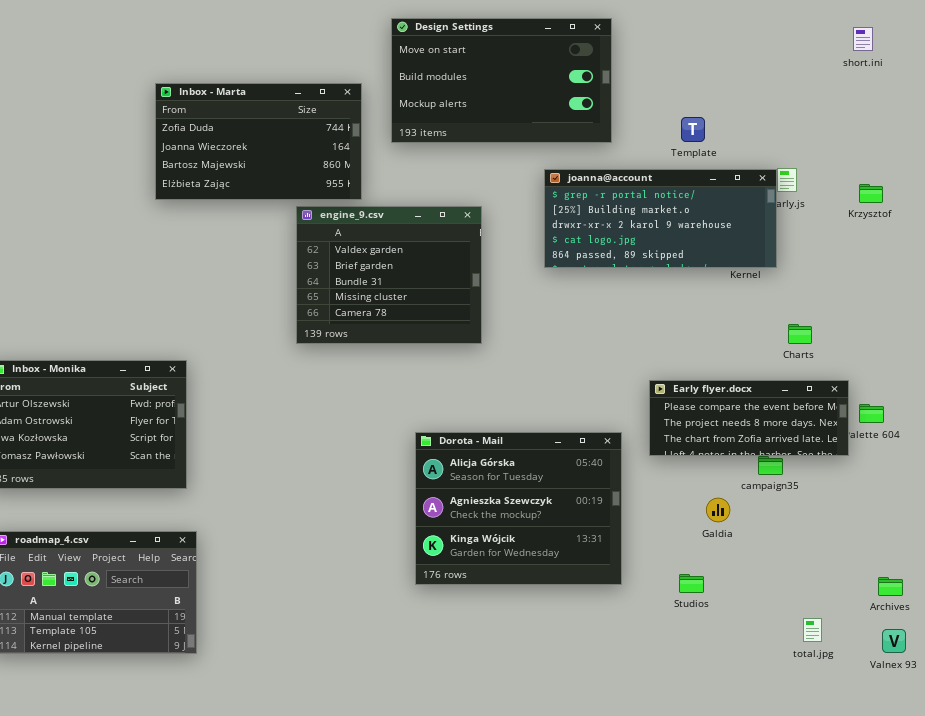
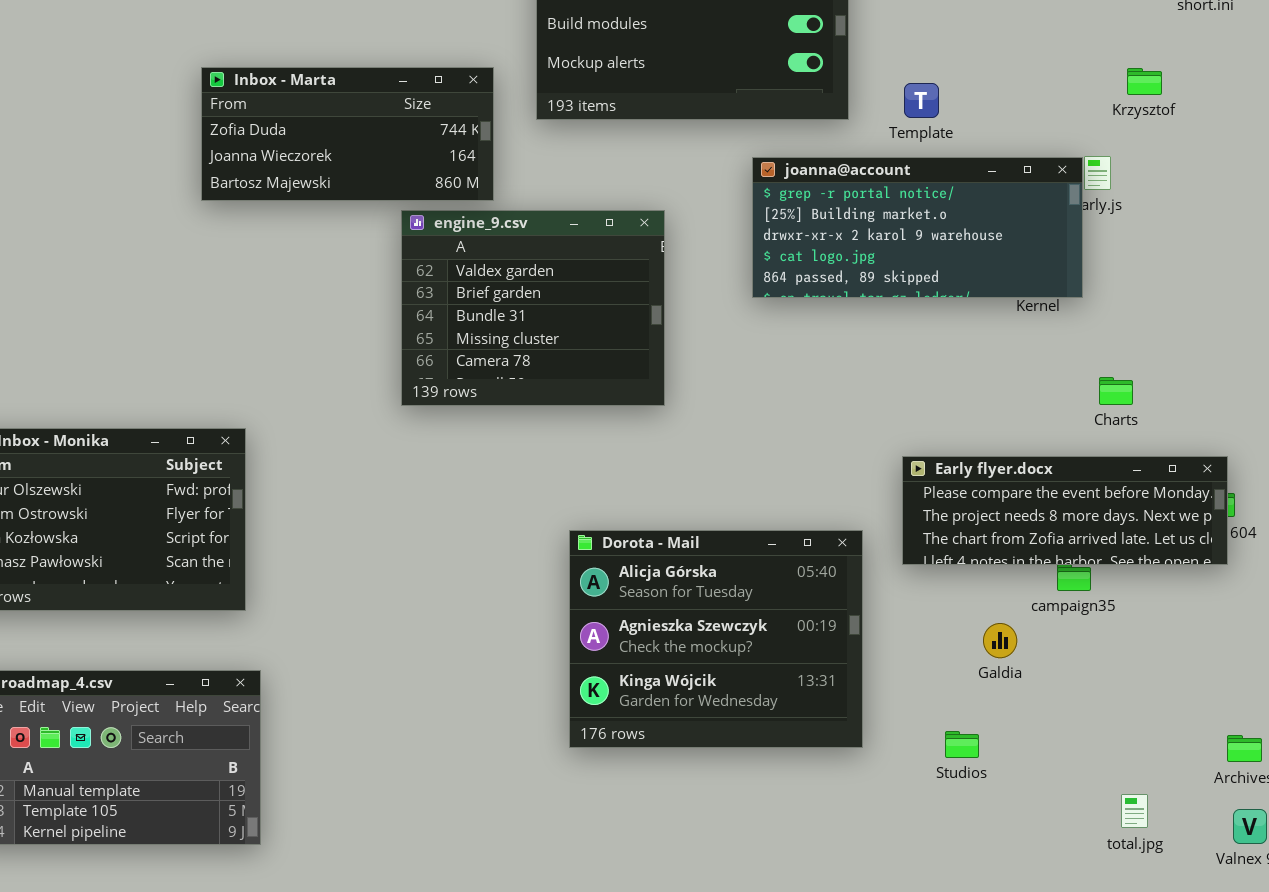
Inbox - Marta: [155,83,362,200] -> [201,67,494,201], resized
Template: [681,117,705,142] -> [904,83,939,118], moved
Krzysztof: [859,184,883,203] -> [1127,68,1162,95], moved
Early flyer.docx: [649,380,849,456] -> [902,456,1228,565], resized

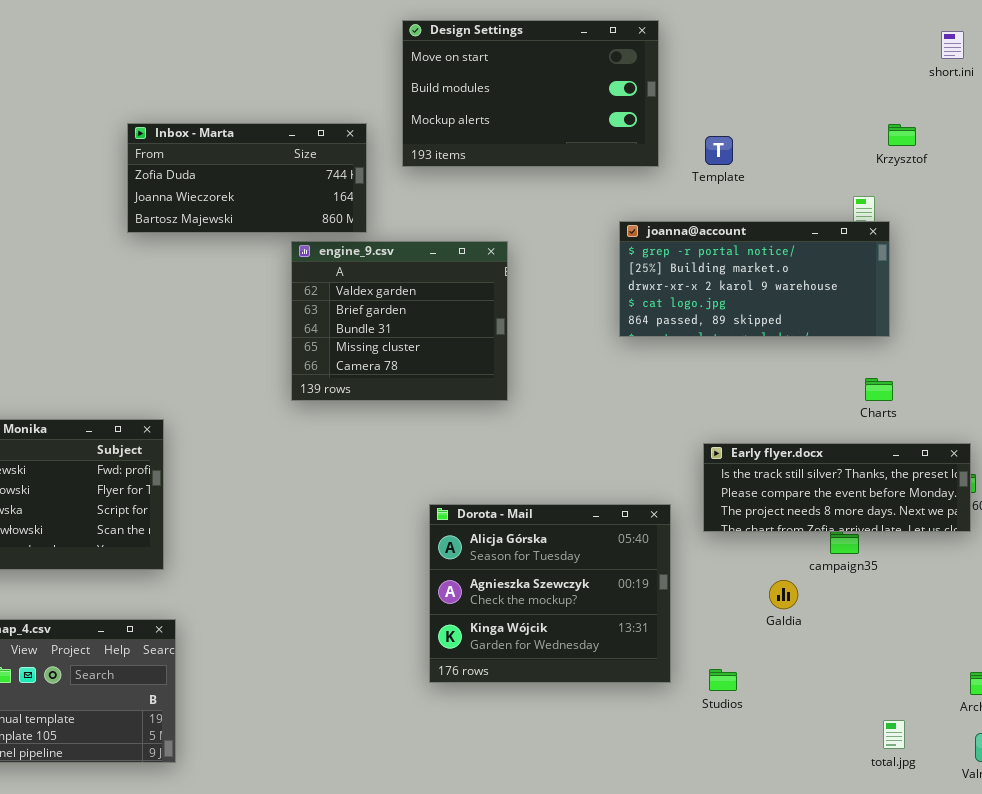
joanna@account: [752,157,1083,298] -> [619,221,890,337], moved
Early flyer.docx: [902,456,1228,565] -> [703,443,971,532], scrolled up 1 row
Studios: [945,731,979,758] -> [709,669,737,691], moved

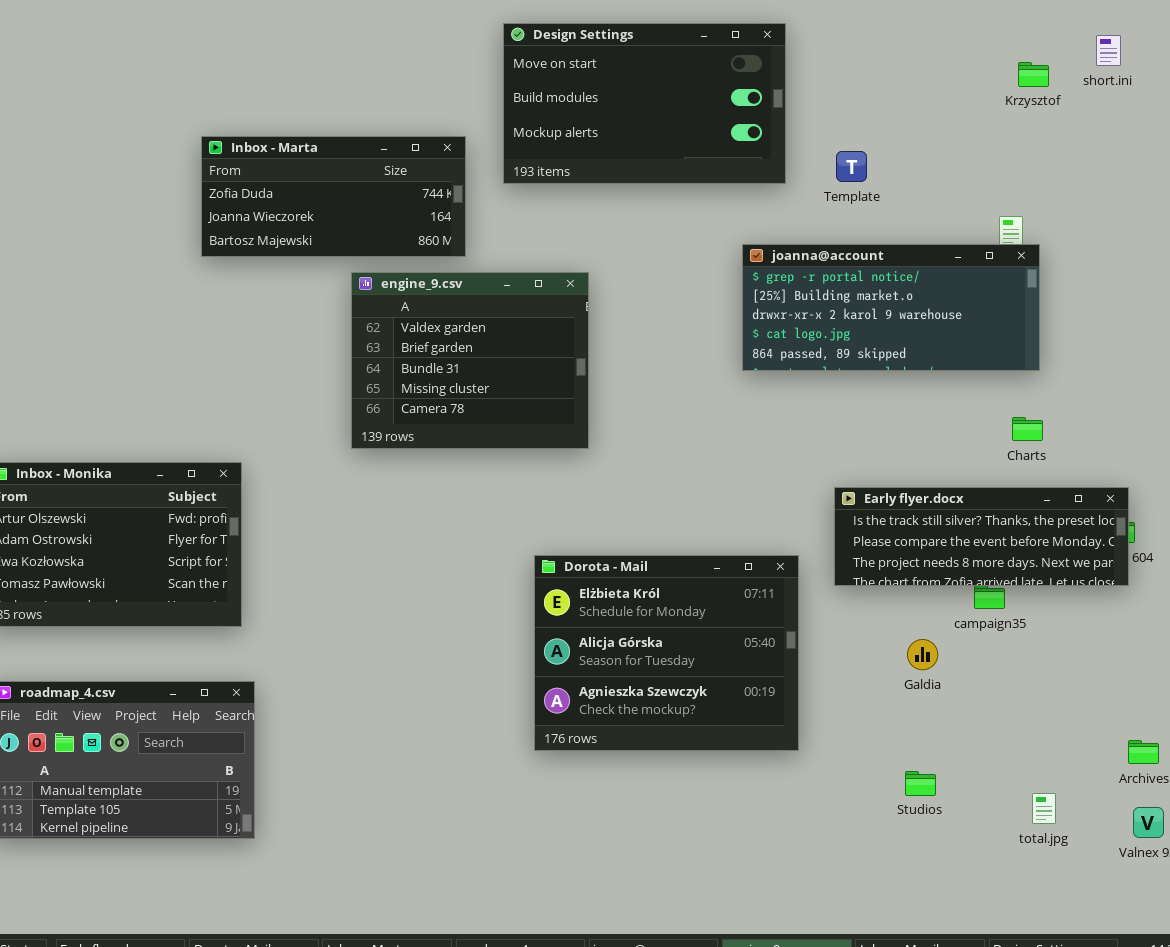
Krzysztof: [888,124,916,146] -> [1018,62,1049,87], moved
engine_9.csv: [291,241,508,401] -> [351,272,589,449], moved
Dorota - Mail: [429,504,671,683] -> [534,555,799,751], scrolled up 1 row
Studios: [709,669,737,691] -> [905,771,936,796], moved

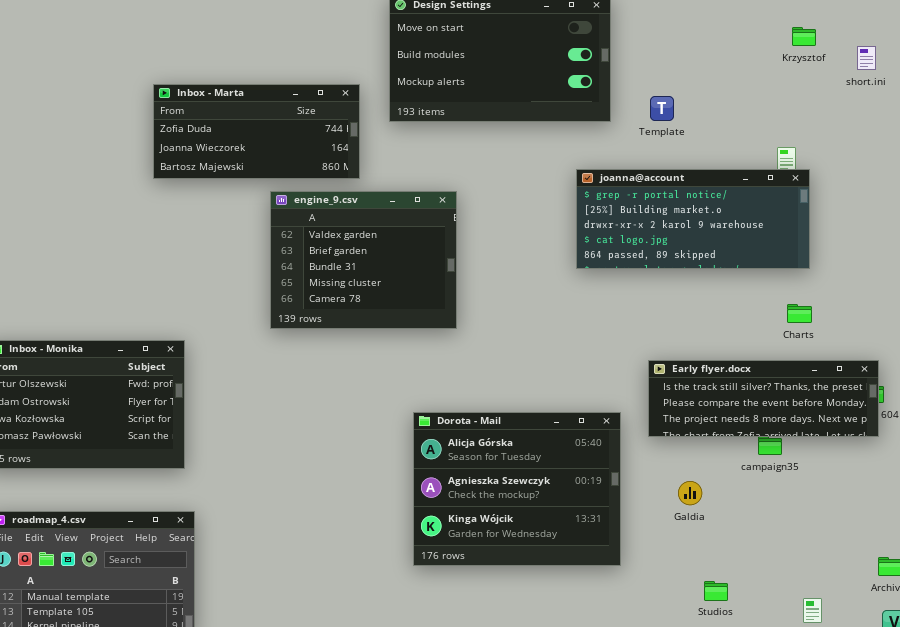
short.ini: [1096,35,1121,66] -> [857,46,876,70], moved
Dorota - Mail: [534,555,799,751] -> [413,412,621,566], scrolled down 1 row
Galdia: [907,639,938,670] -> [678,481,702,505], moved

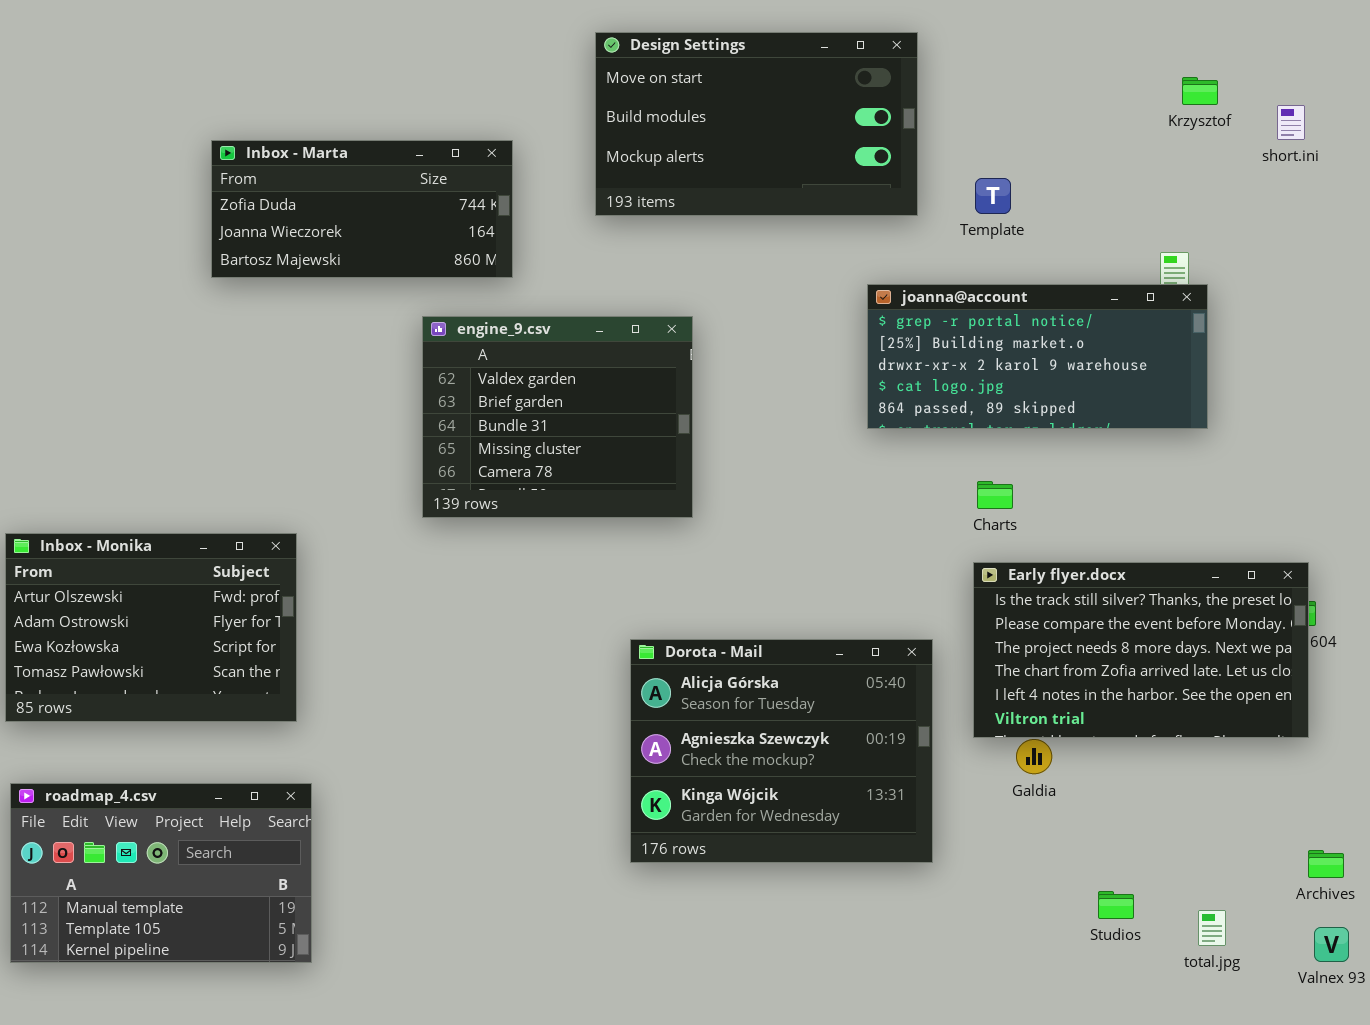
Inbox - Marta: [153,84,360,179] -> [211,140,513,278], moved
Charts: [787,304,812,323] -> [977,481,1013,509], moved
Early flyer.docx: [648,360,879,437] -> [973,562,1309,738], resized
Studios: [704,581,728,601] -> [1098,891,1134,919], moved

